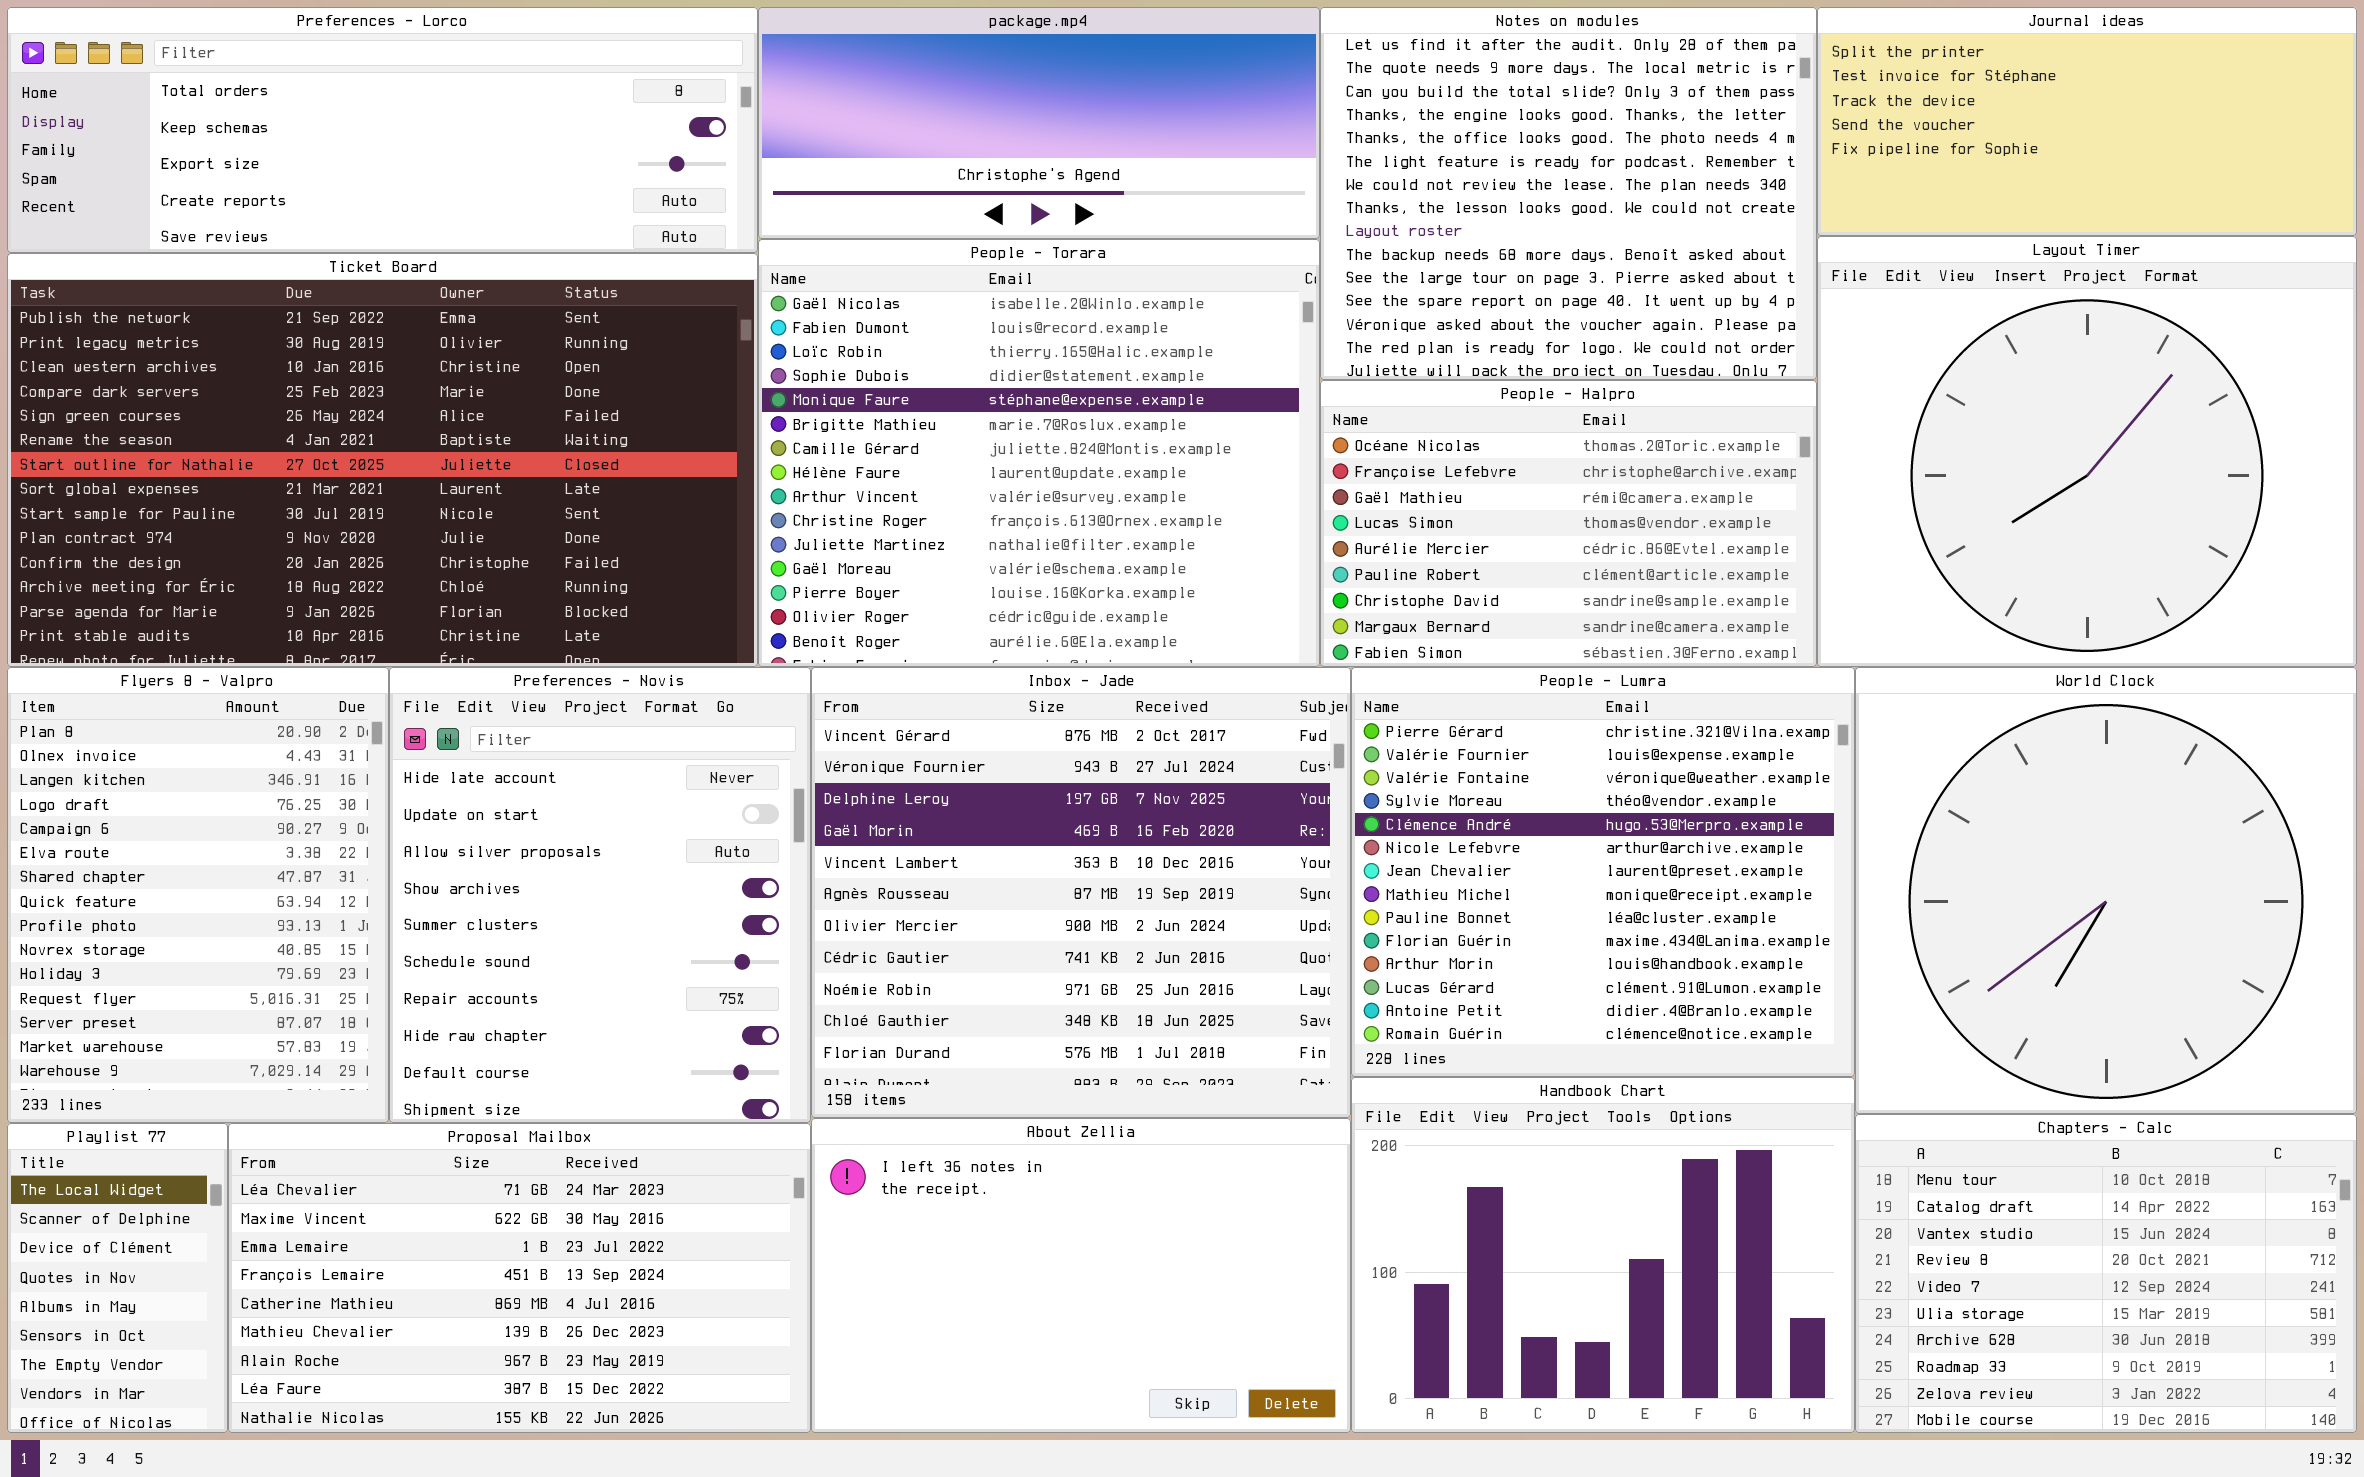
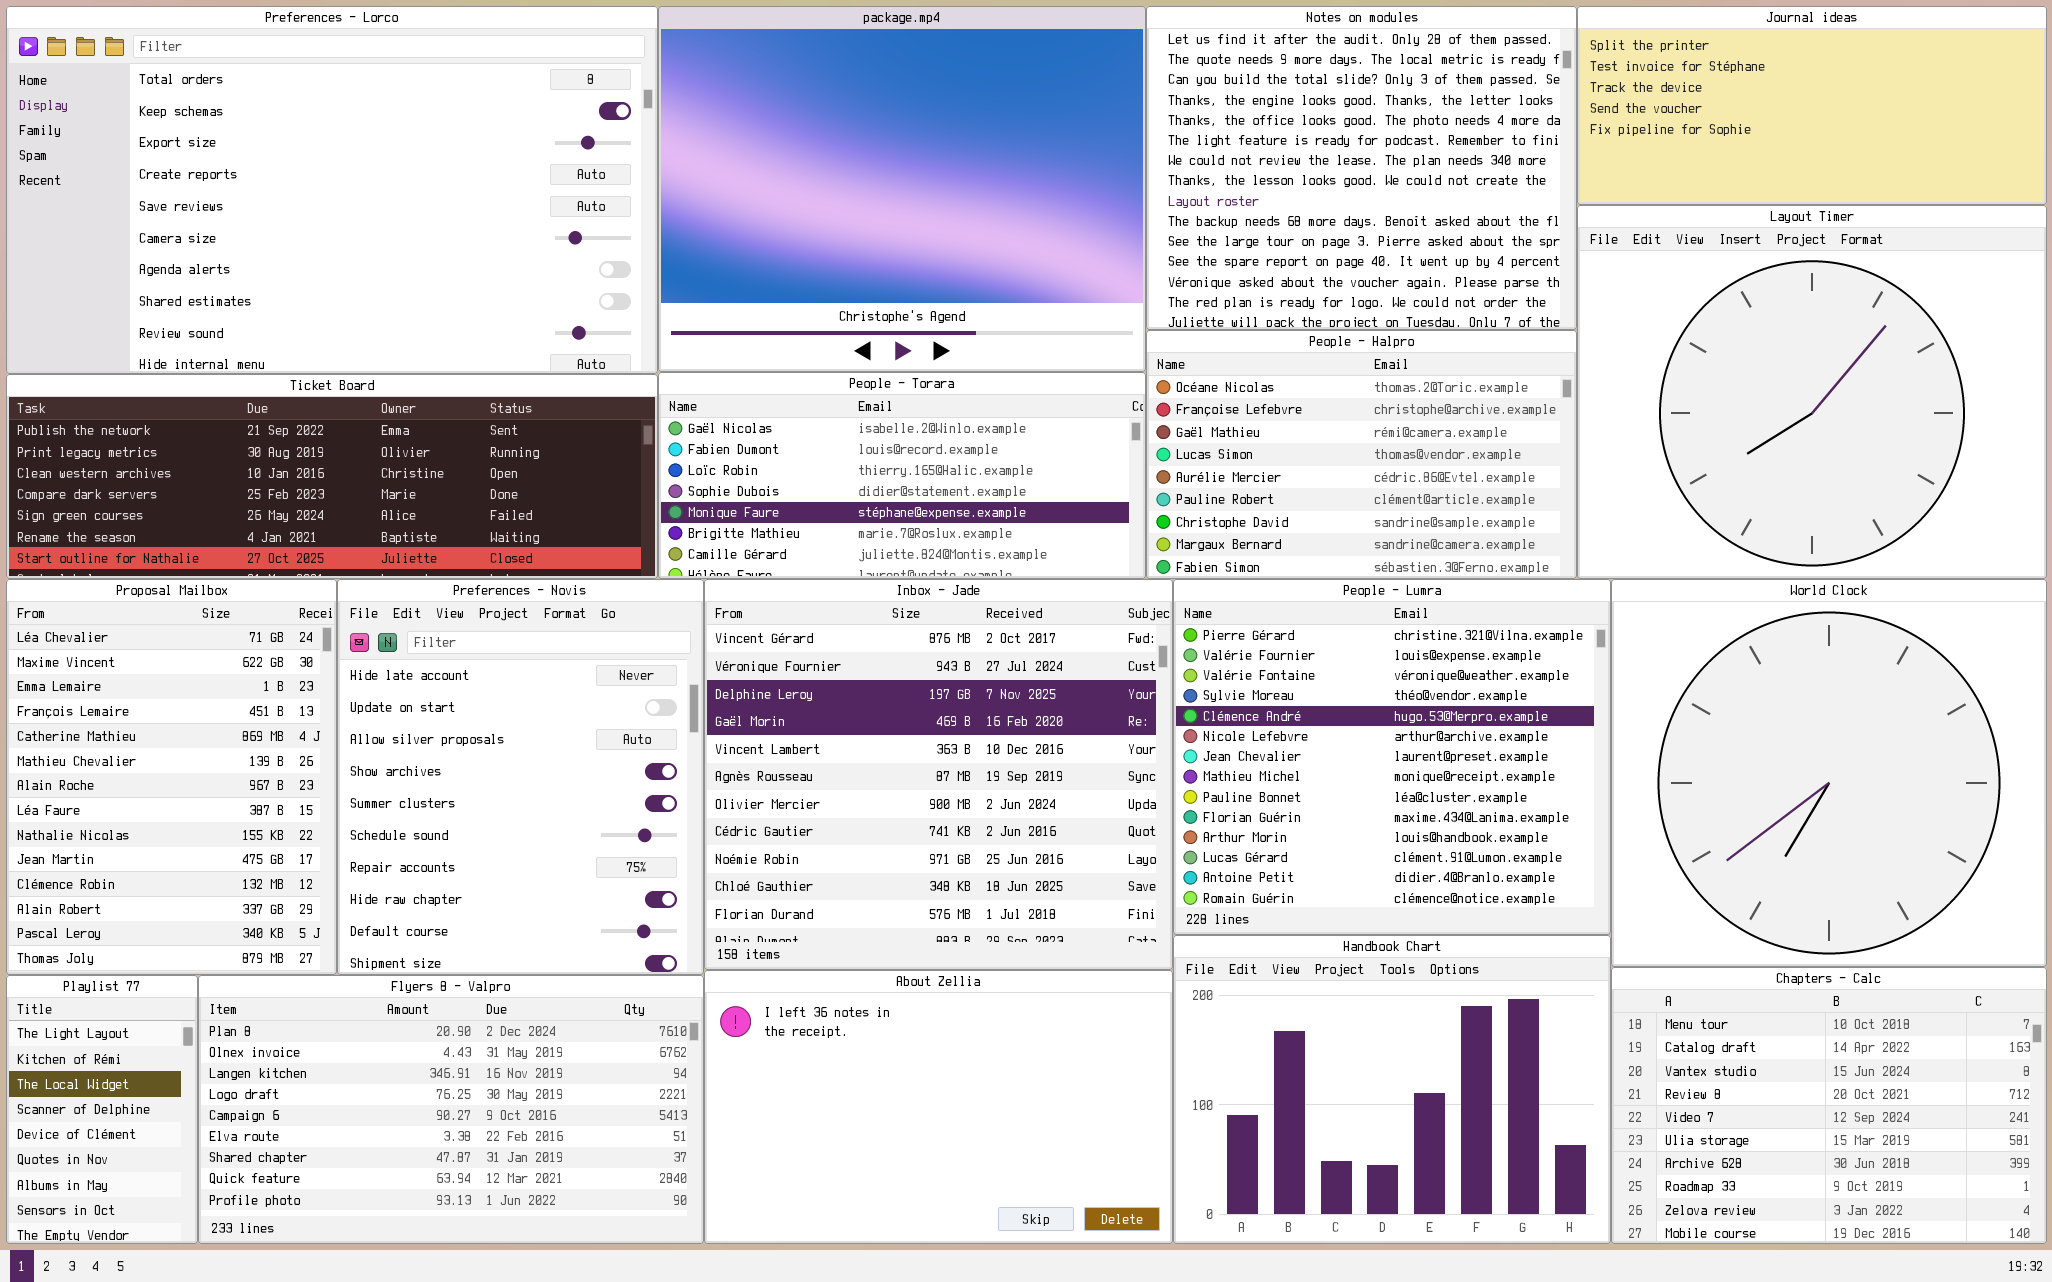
Preferences - Lorco: [7,7,758,253] -> [6,6,658,374], resized
package.mp4: [758,7,1320,239] -> [658,6,1146,372], resized
People - Torara: [758,239,1320,667] -> [658,372,1146,579], resized
Ticket Board: [7,253,758,667] -> [6,374,658,579], resized
Flyers 8 - Valpro: [7,667,389,1123] -> [198,975,704,1244], moved, resized
Playlist 77: [7,1123,228,1433] -> [6,975,198,1244], scrolled up 2 rows
Proposal Mailbox: [228,1123,811,1433] -> [6,579,337,975], moved, resized

